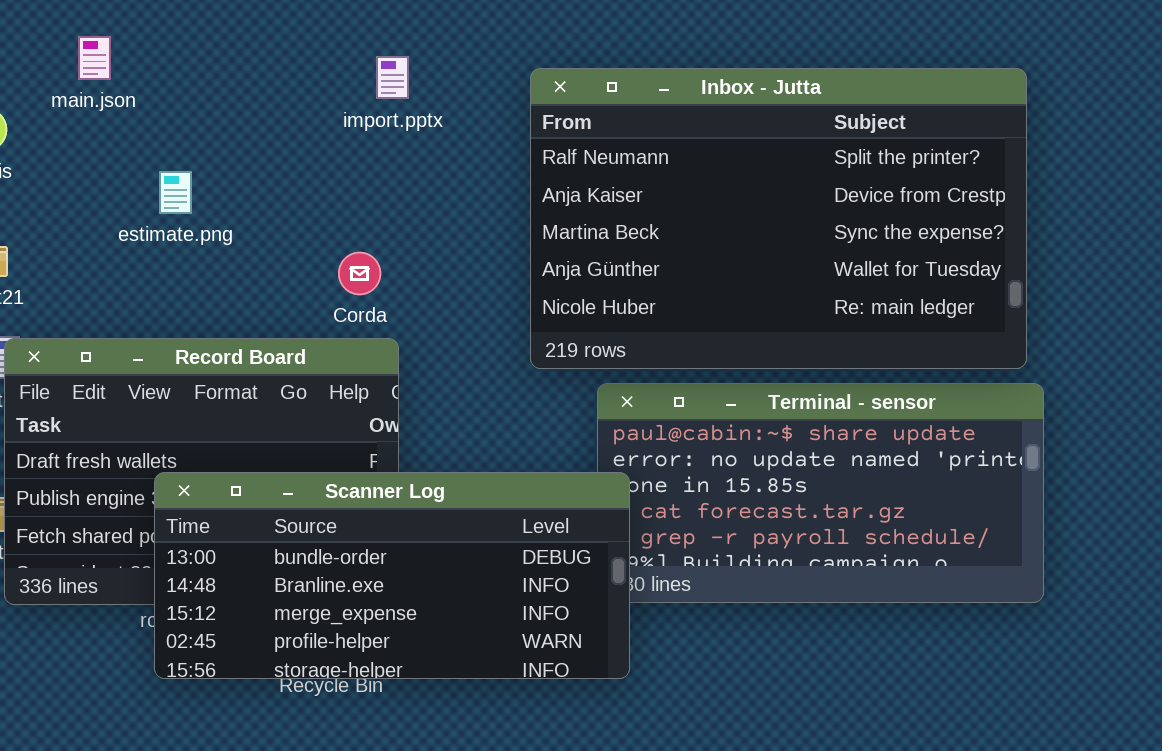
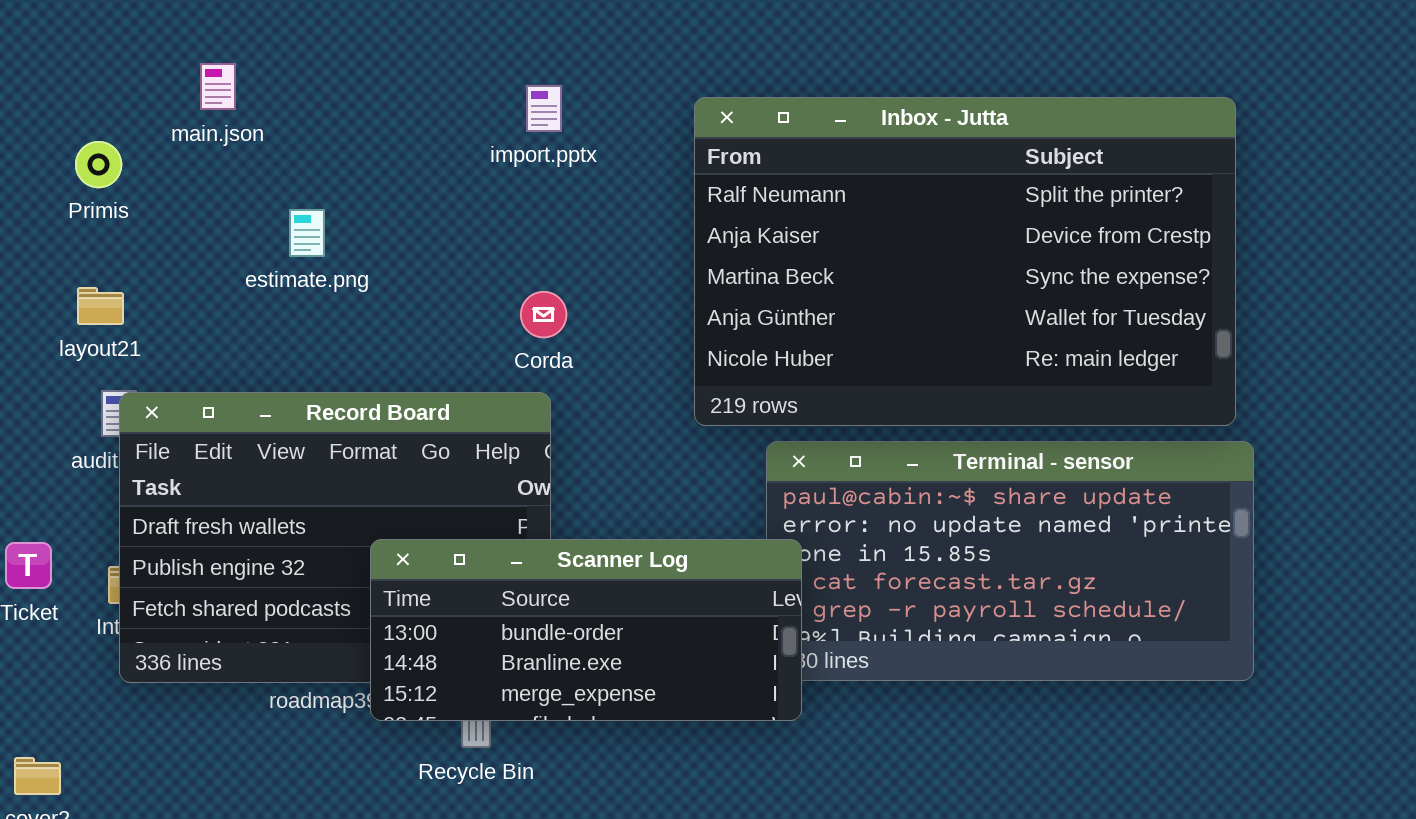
Corda: [338,252,381,295] -> [520,291,567,338], moved
Scanner Log: [154,472,630,679] -> [370,539,802,721], resized

